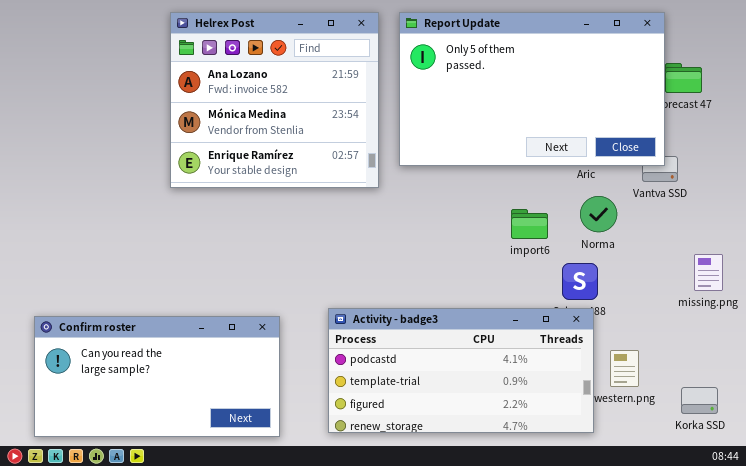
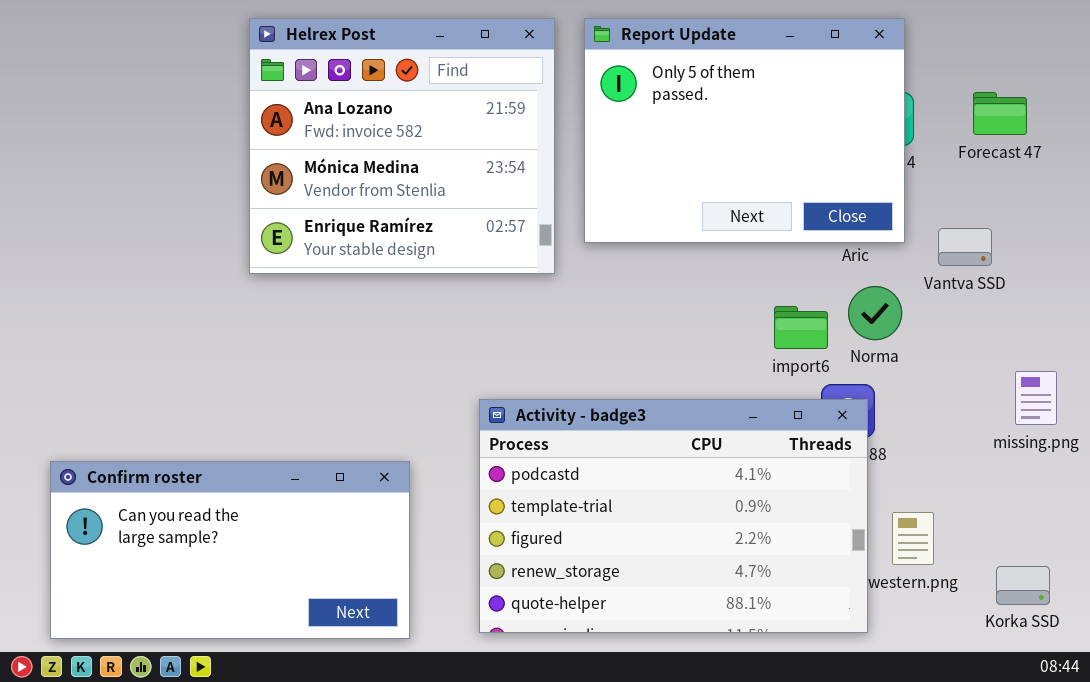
Report Update: [399,12,665,166] -> [584,18,905,243], resized
import6: [511,209,548,239] -> [774,306,828,349], moved
Activity - badge3: [328,308,594,433] -> [479,399,868,633], resized

